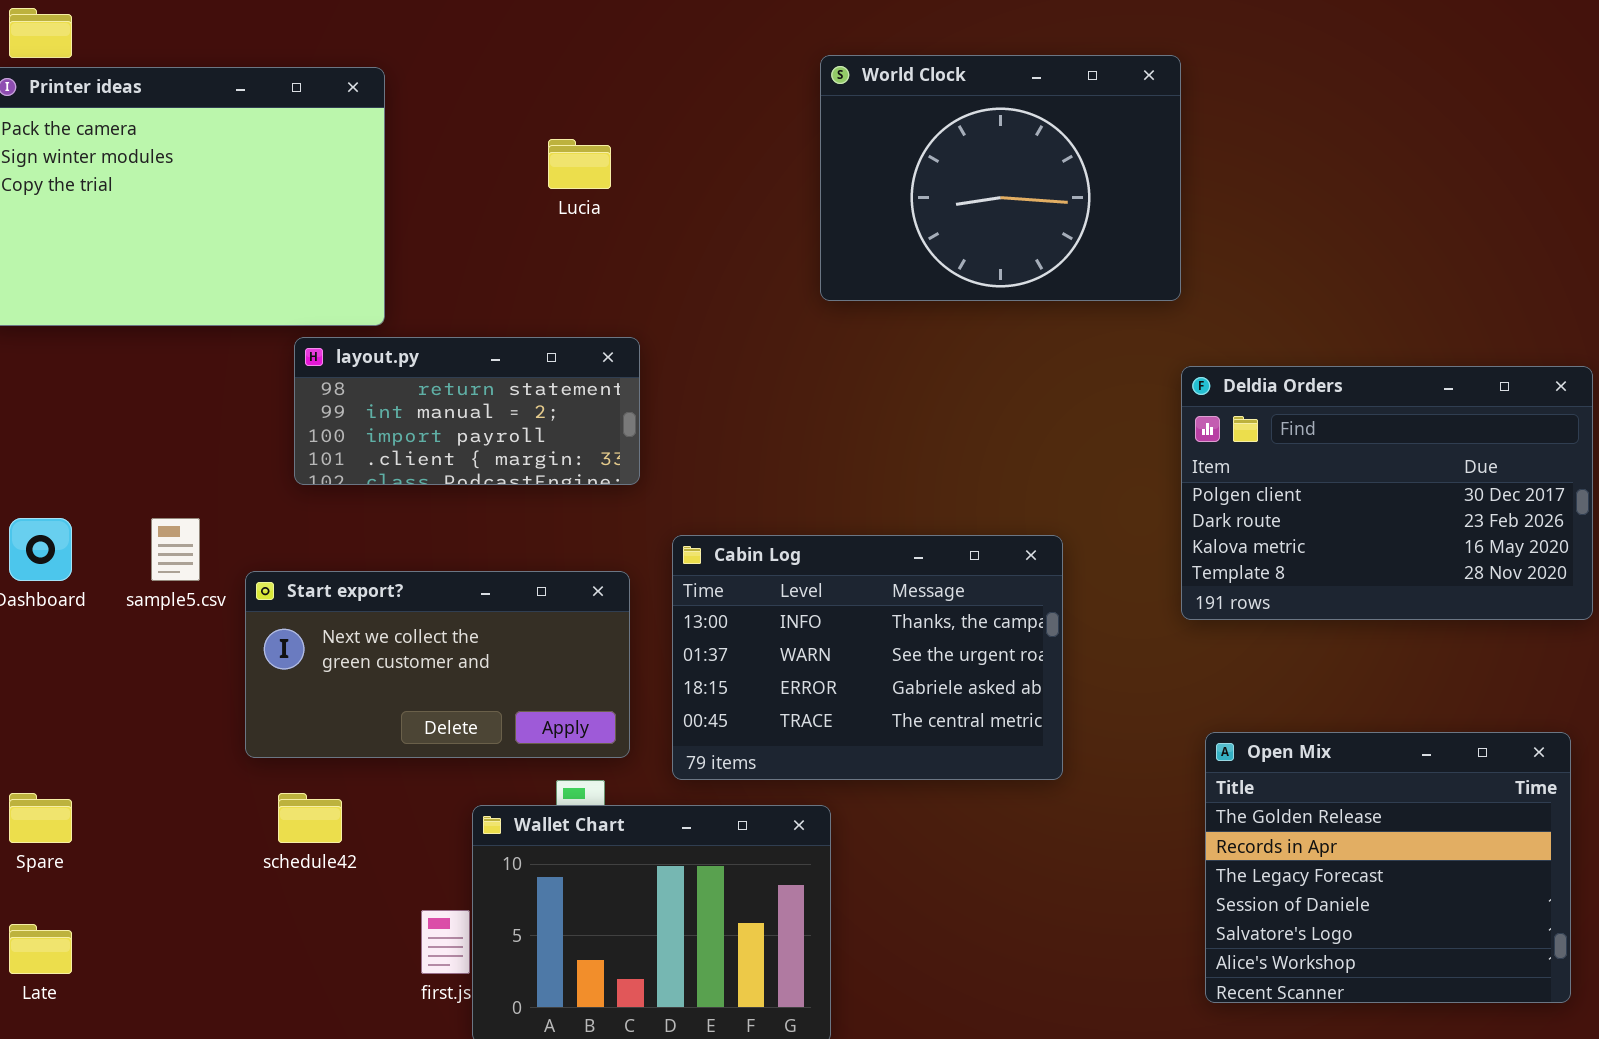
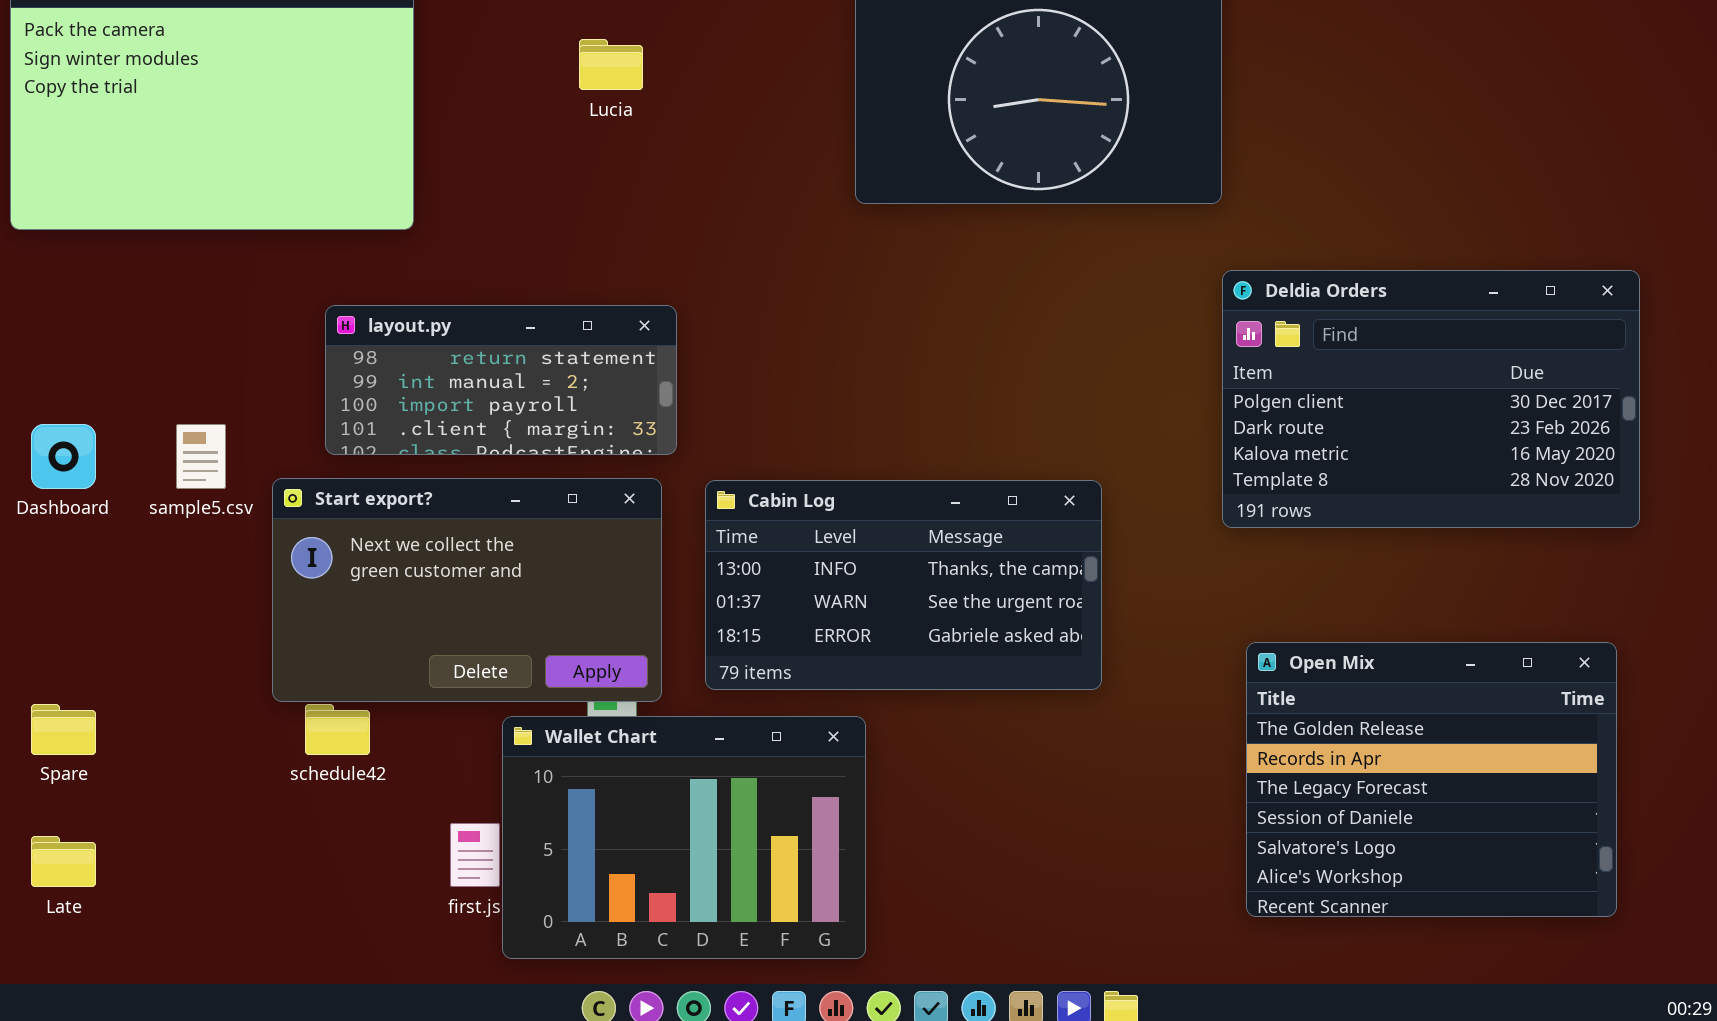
layout.py: [294,337,640,485] -> [325,305,677,455], moved
Cabin Log: [672,535,1063,780] -> [705,480,1102,690], resized
Start export?: [245,571,630,758] -> [272,478,662,702], resized

